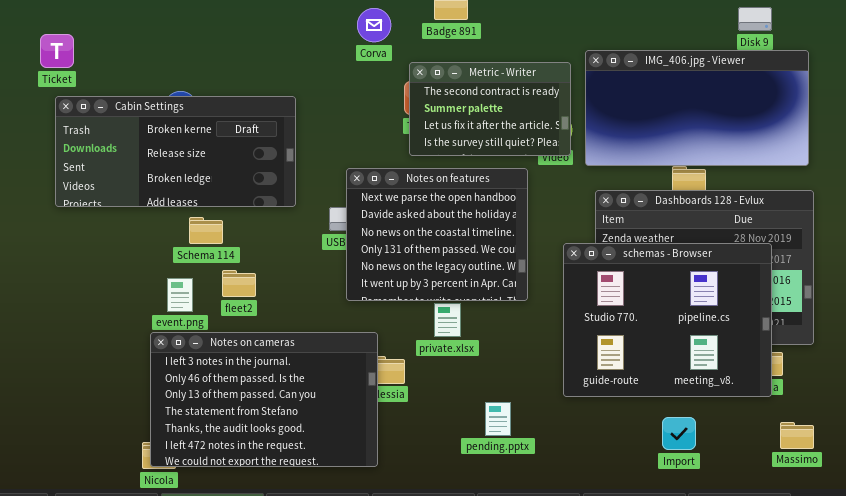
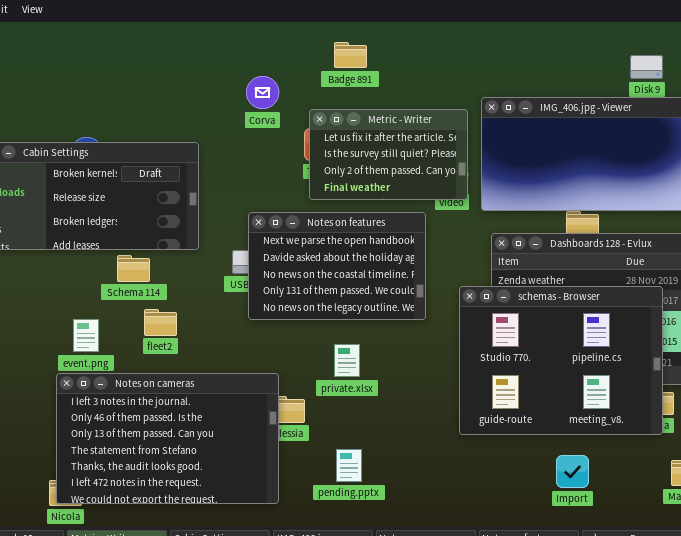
Corva: [357,8,391,42] -> [246,76,279,109], moved
Metric - Writer: [409,62,571,156] -> [309,109,468,200], scrolled down 2 rows
Notes on features: [346,168,528,301] -> [248,212,426,320], resized
Schema 114: [189,217,223,244] -> [117,255,150,282], moved
fleet2: [222,270,256,297] -> [144,309,177,336], moved
pending.pptx: [485,402,511,436] -> [336,449,362,482], moved

